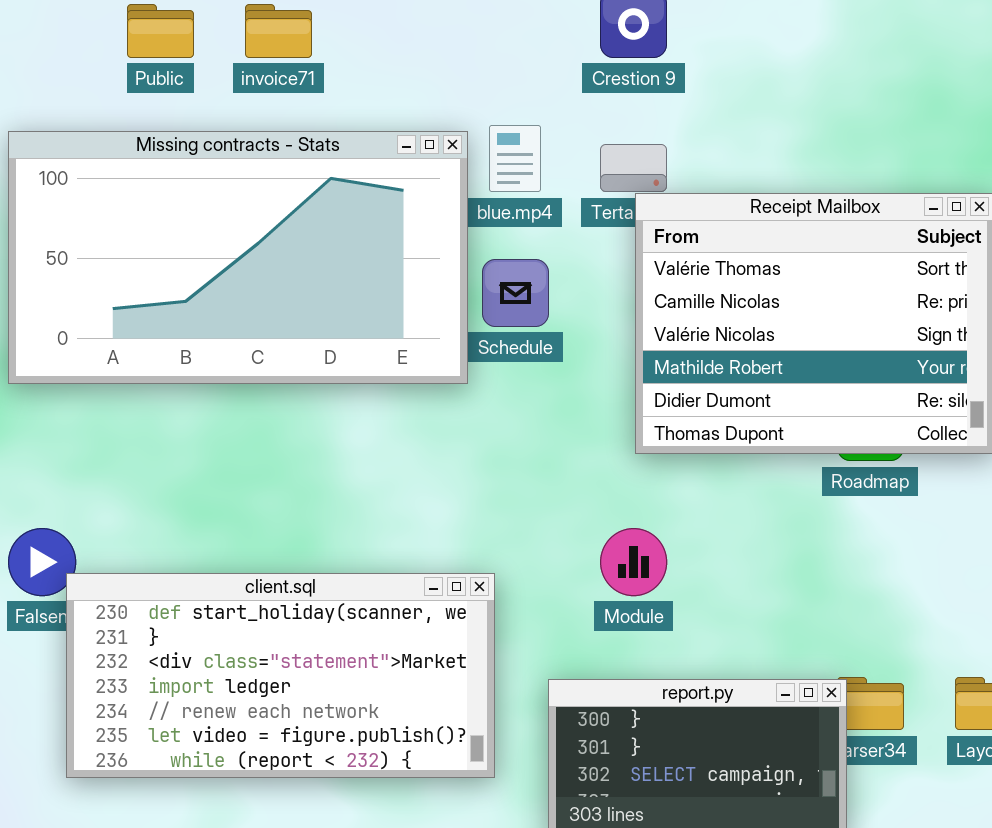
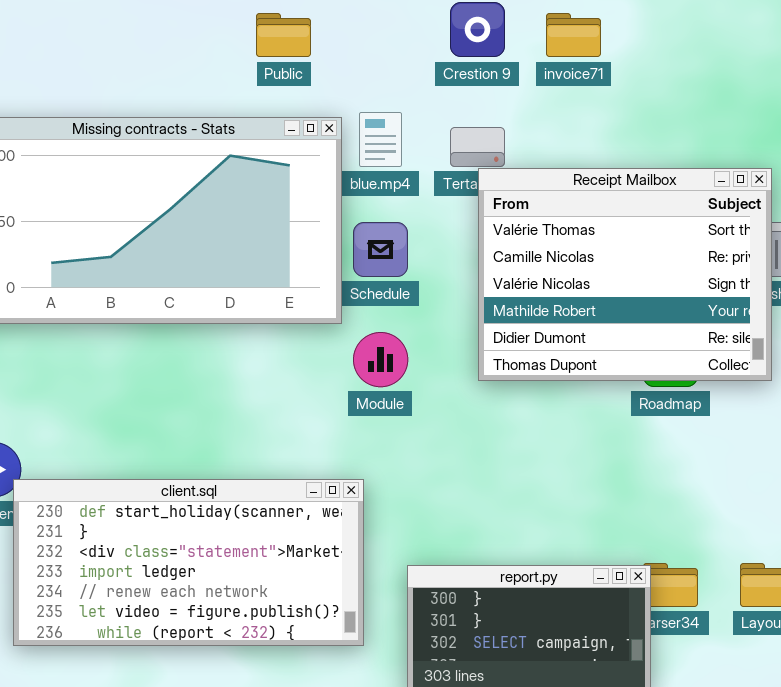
Public: [127,4,194,58] -> [256,13,311,57], moved
invoice71: [245,4,312,58] -> [546,13,601,57], moved
Module: [600,528,667,596] -> [353,332,408,387], moved

